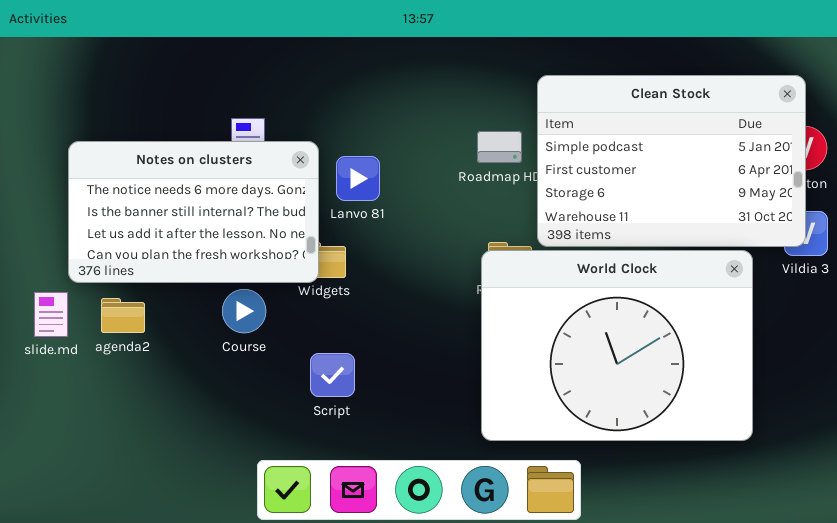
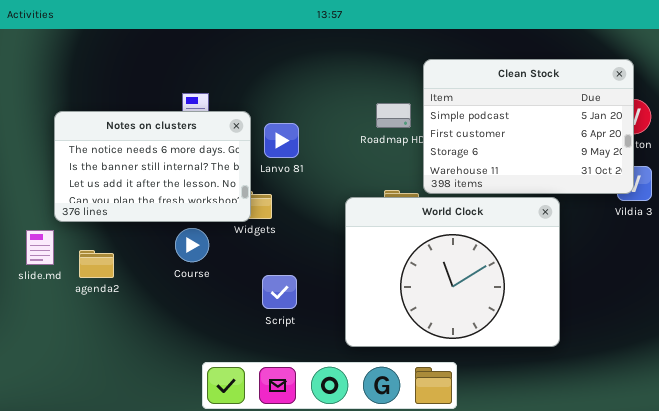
World Clock: [481,250,753,441] -> [345,197,560,347], moved
agenda2: [101,298,145,333] -> [79,250,114,278], moved
Script: [310,353,355,397] -> [262,275,297,309], moved

